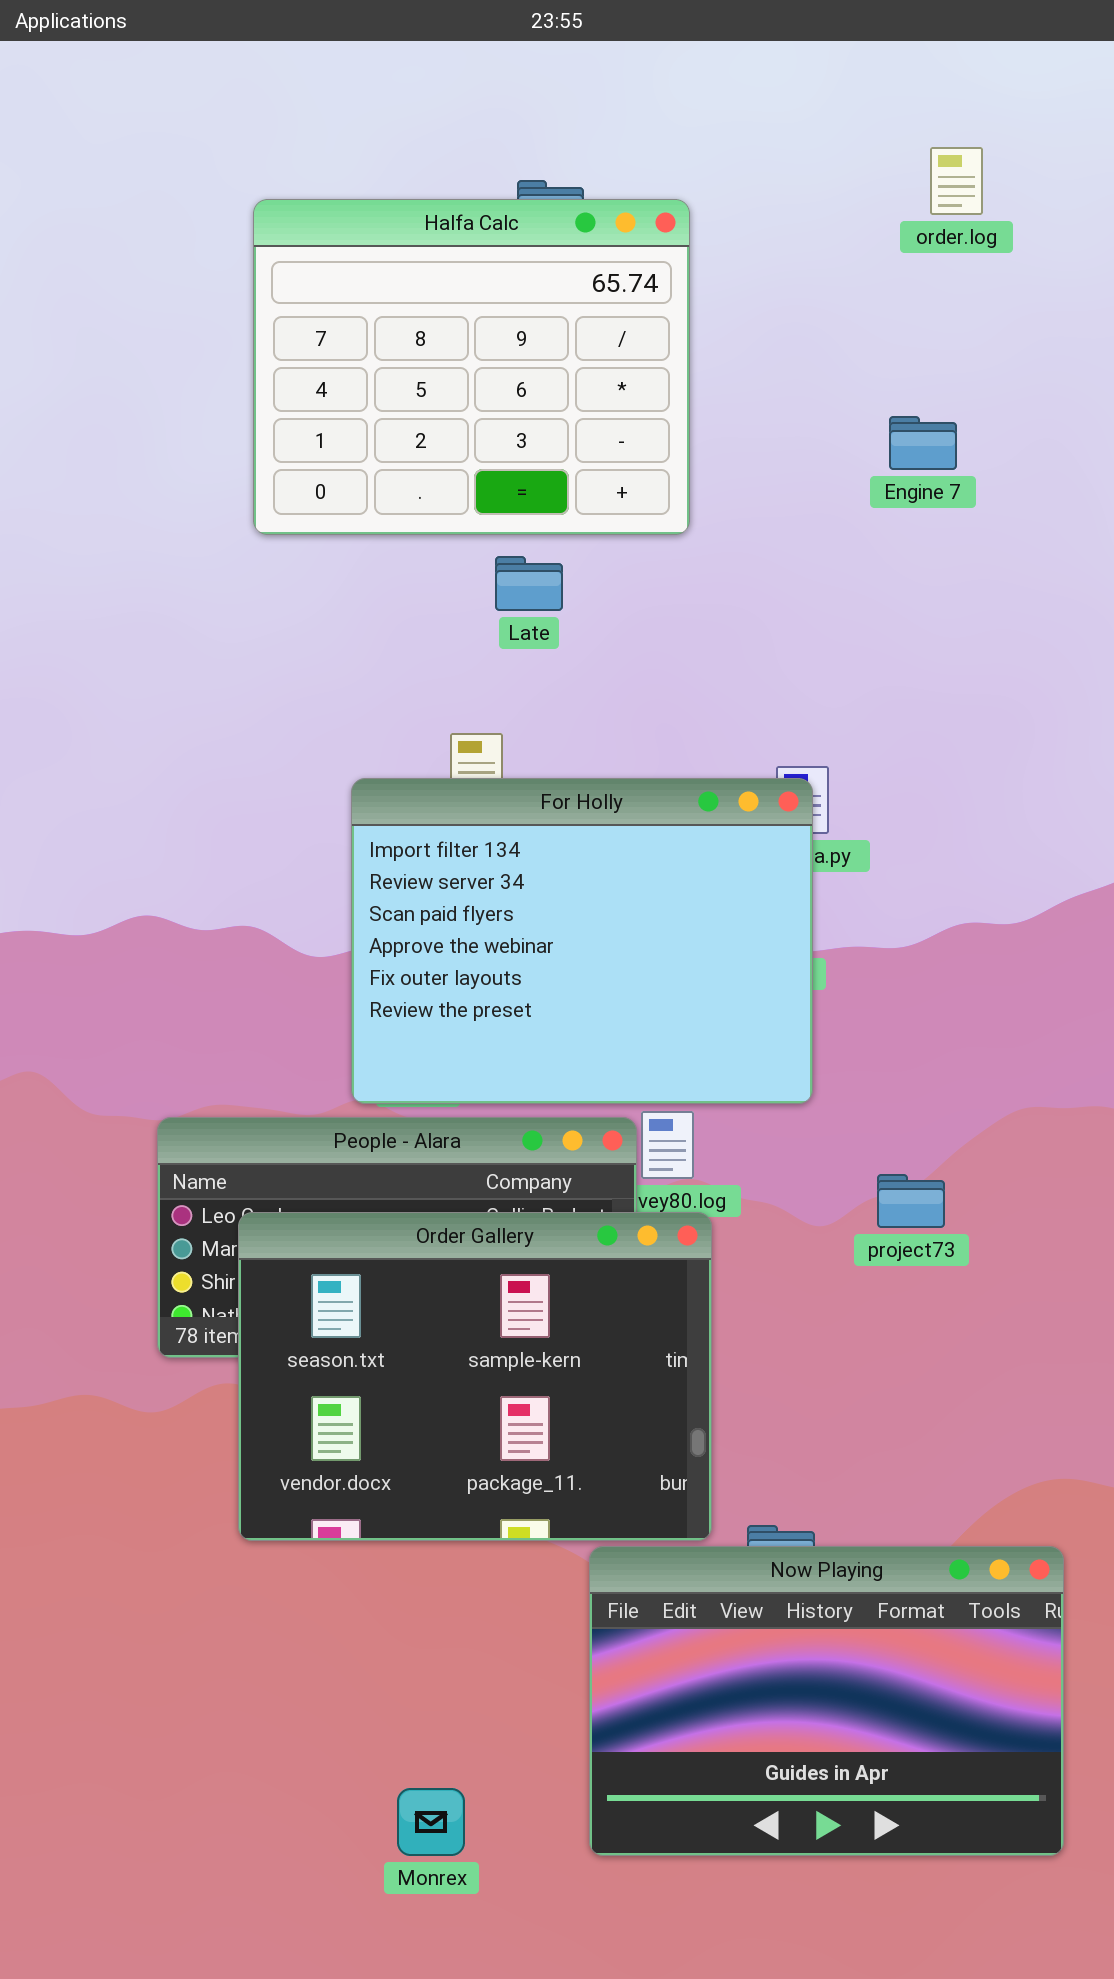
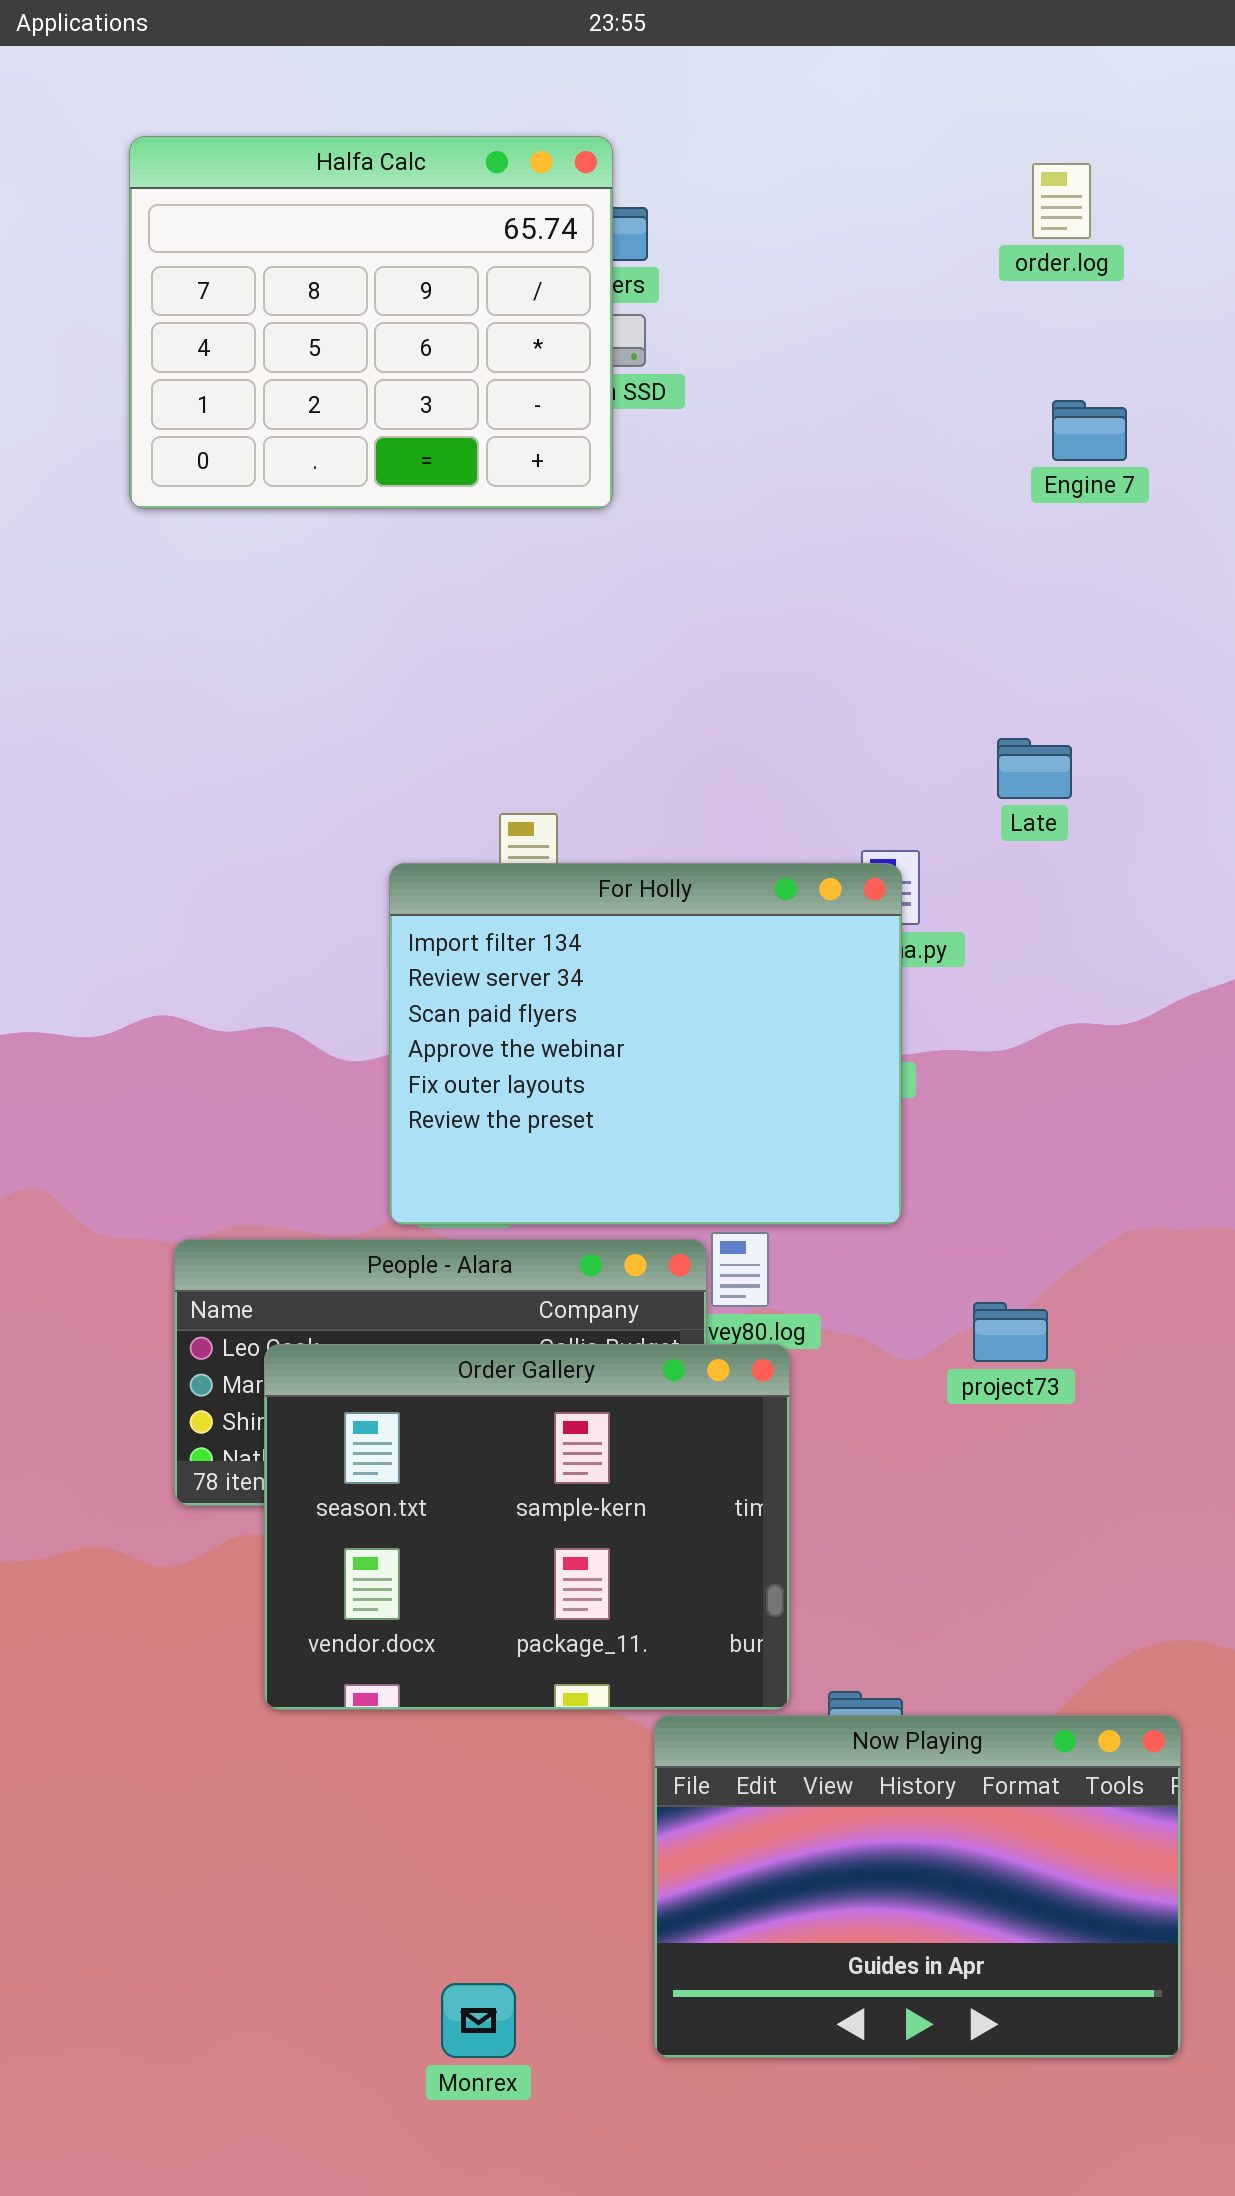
Halfa Calc: [253,199,690,535] -> [129,136,613,509], moved
Engine 7: [889,416,957,470] -> [1052,400,1127,461], moved
Late: [495,556,563,611] -> [997,738,1072,799], moved

